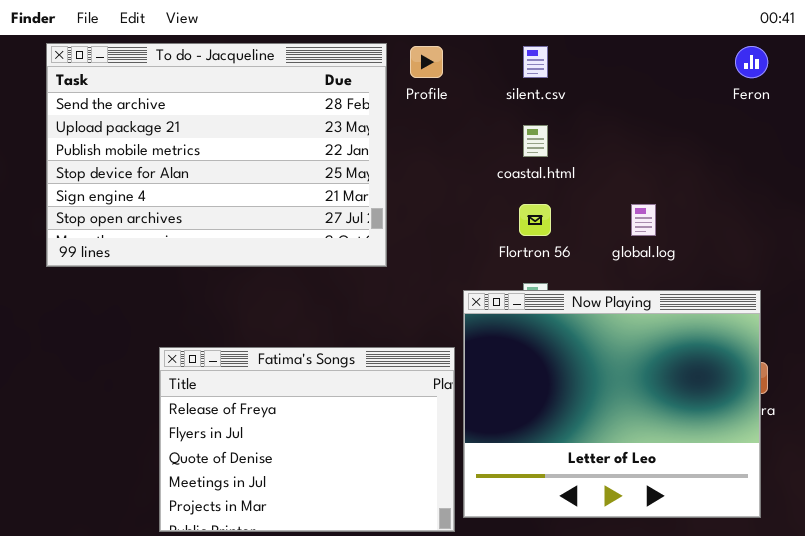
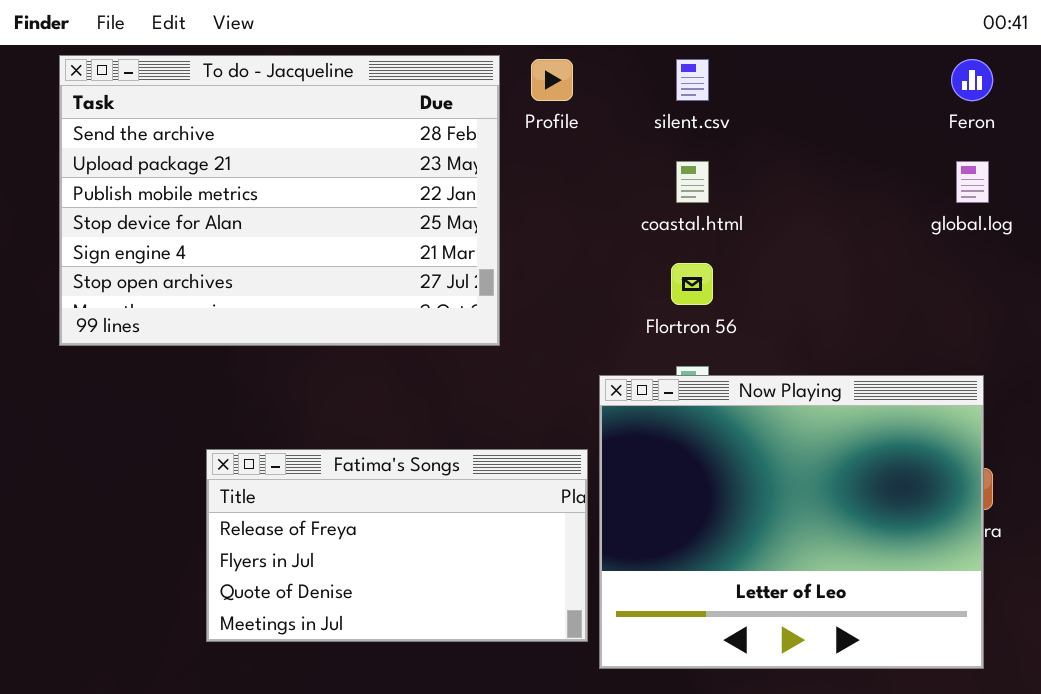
global.log: [631,204,656,236] -> [956,161,989,203], moved
Fatima's Songs: [159,347,455,532] -> [206,449,588,642], resized

